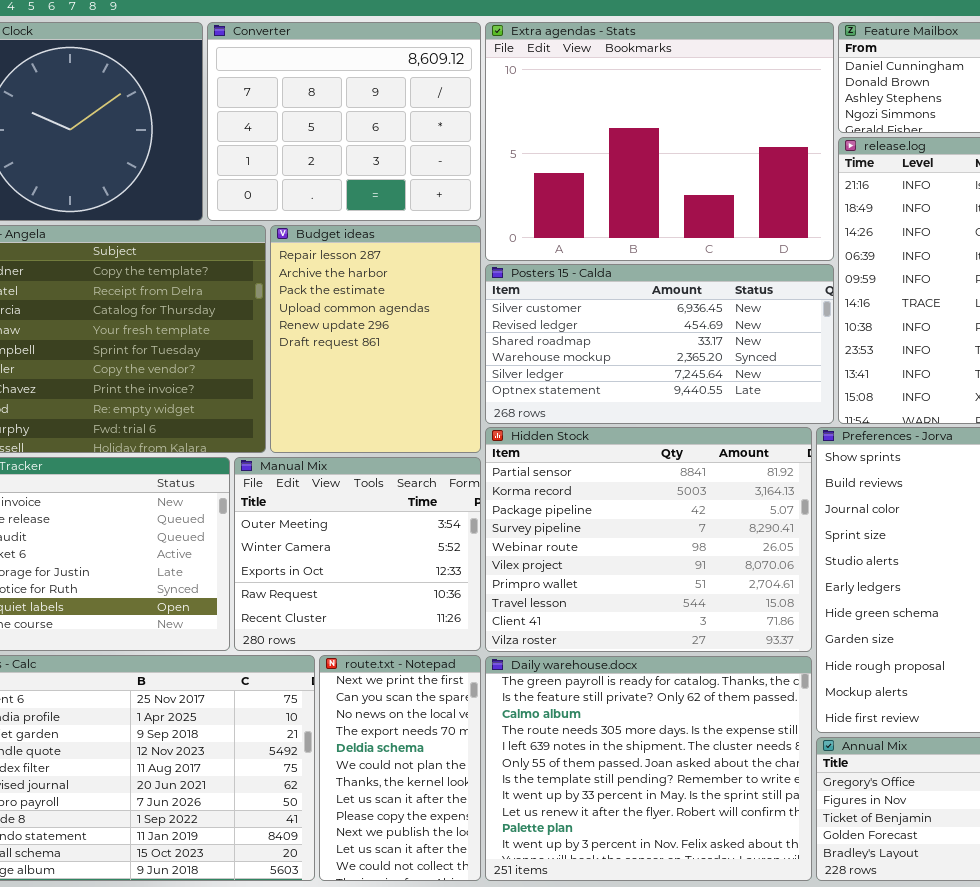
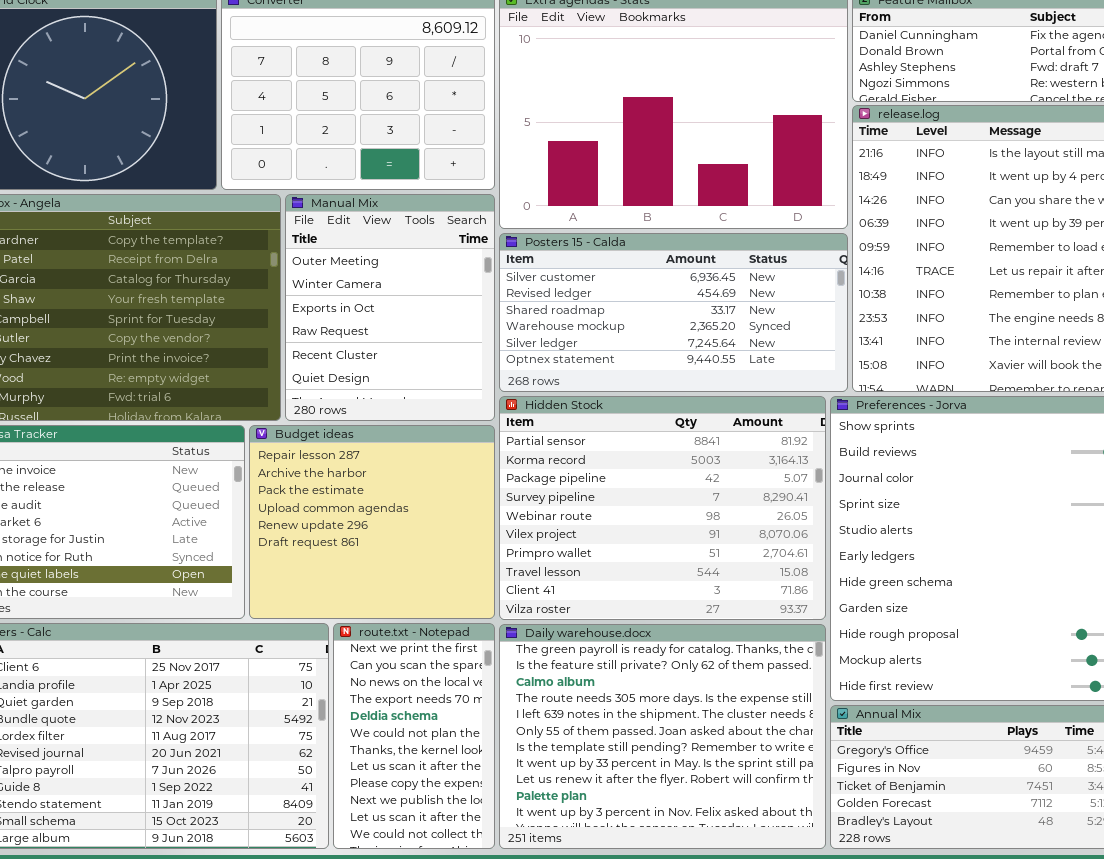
Budget ideas: [270,225,481,453] -> [249,425,495,619], moved, resized
Manual Mix: [234,457,481,651] -> [285,194,495,421], moved, resized

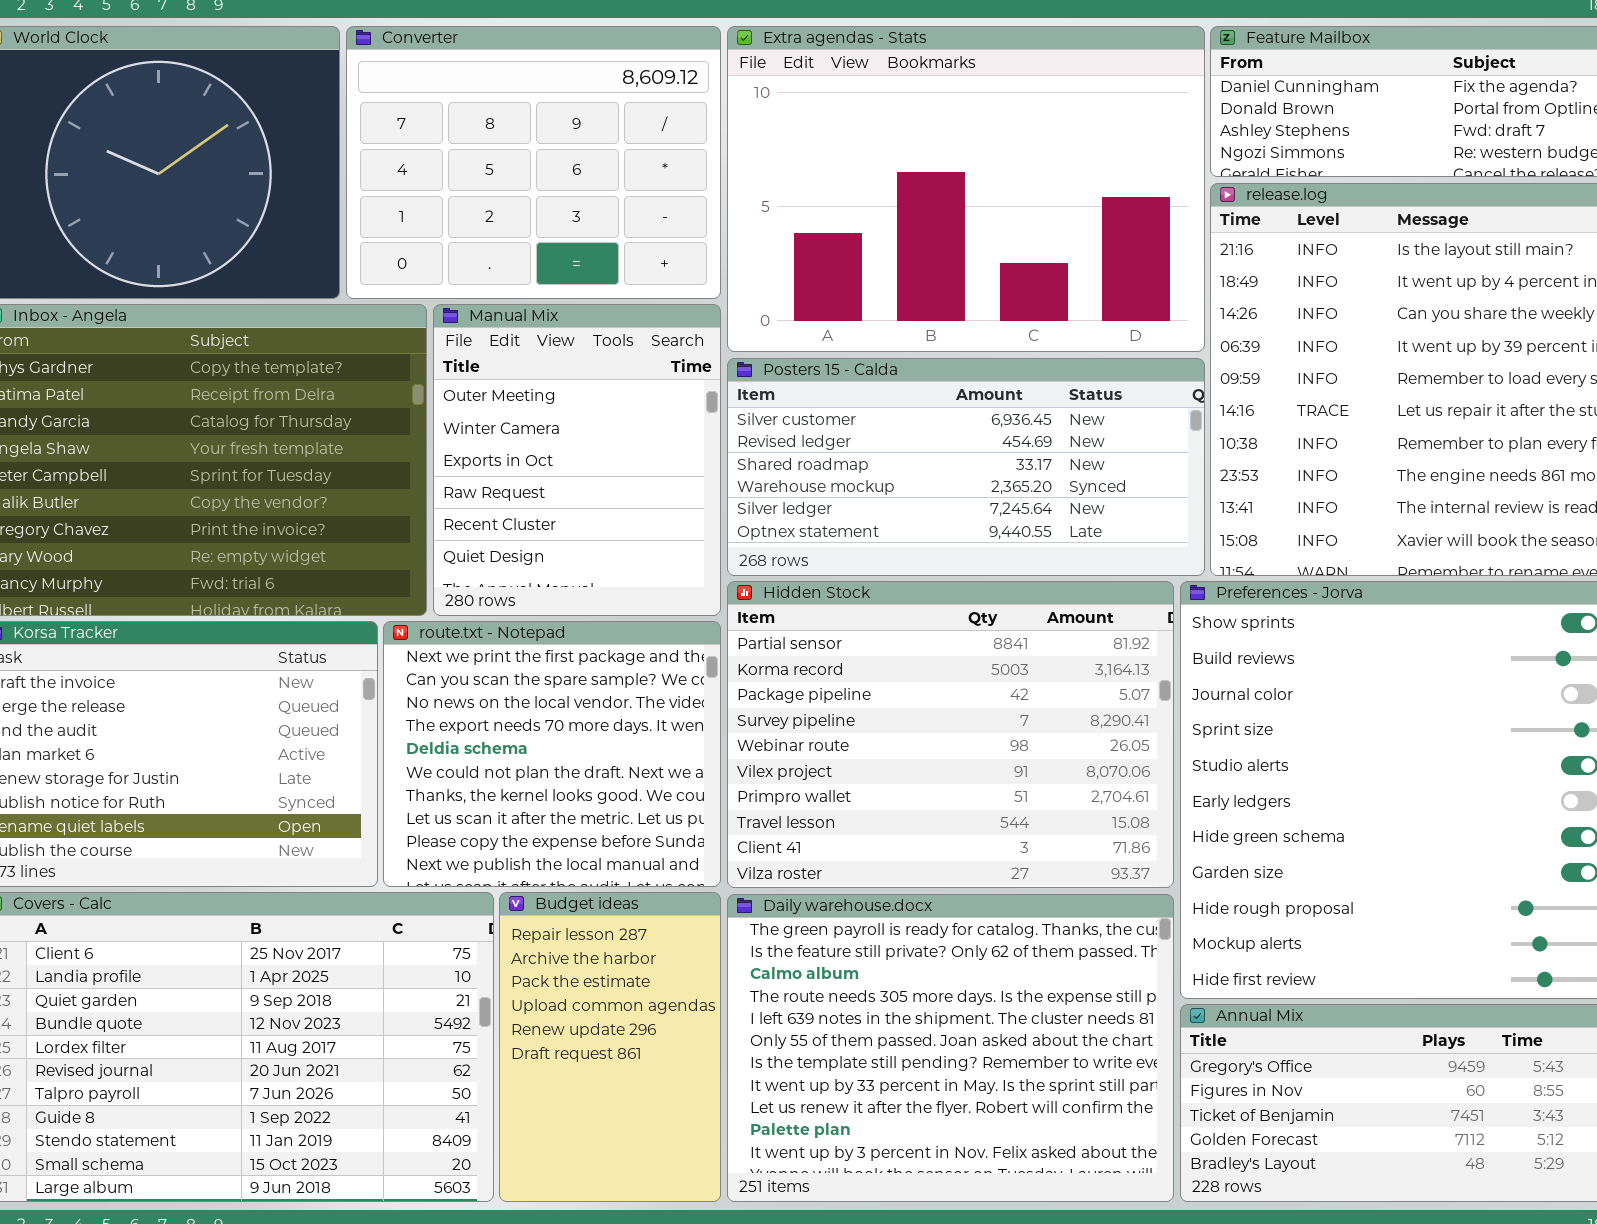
Budget ideas: [249,425,495,619] -> [499,892,721,1202], moved, resized
route.txt - Notepad: [333,623,495,849] -> [383,621,721,887], moved, resized

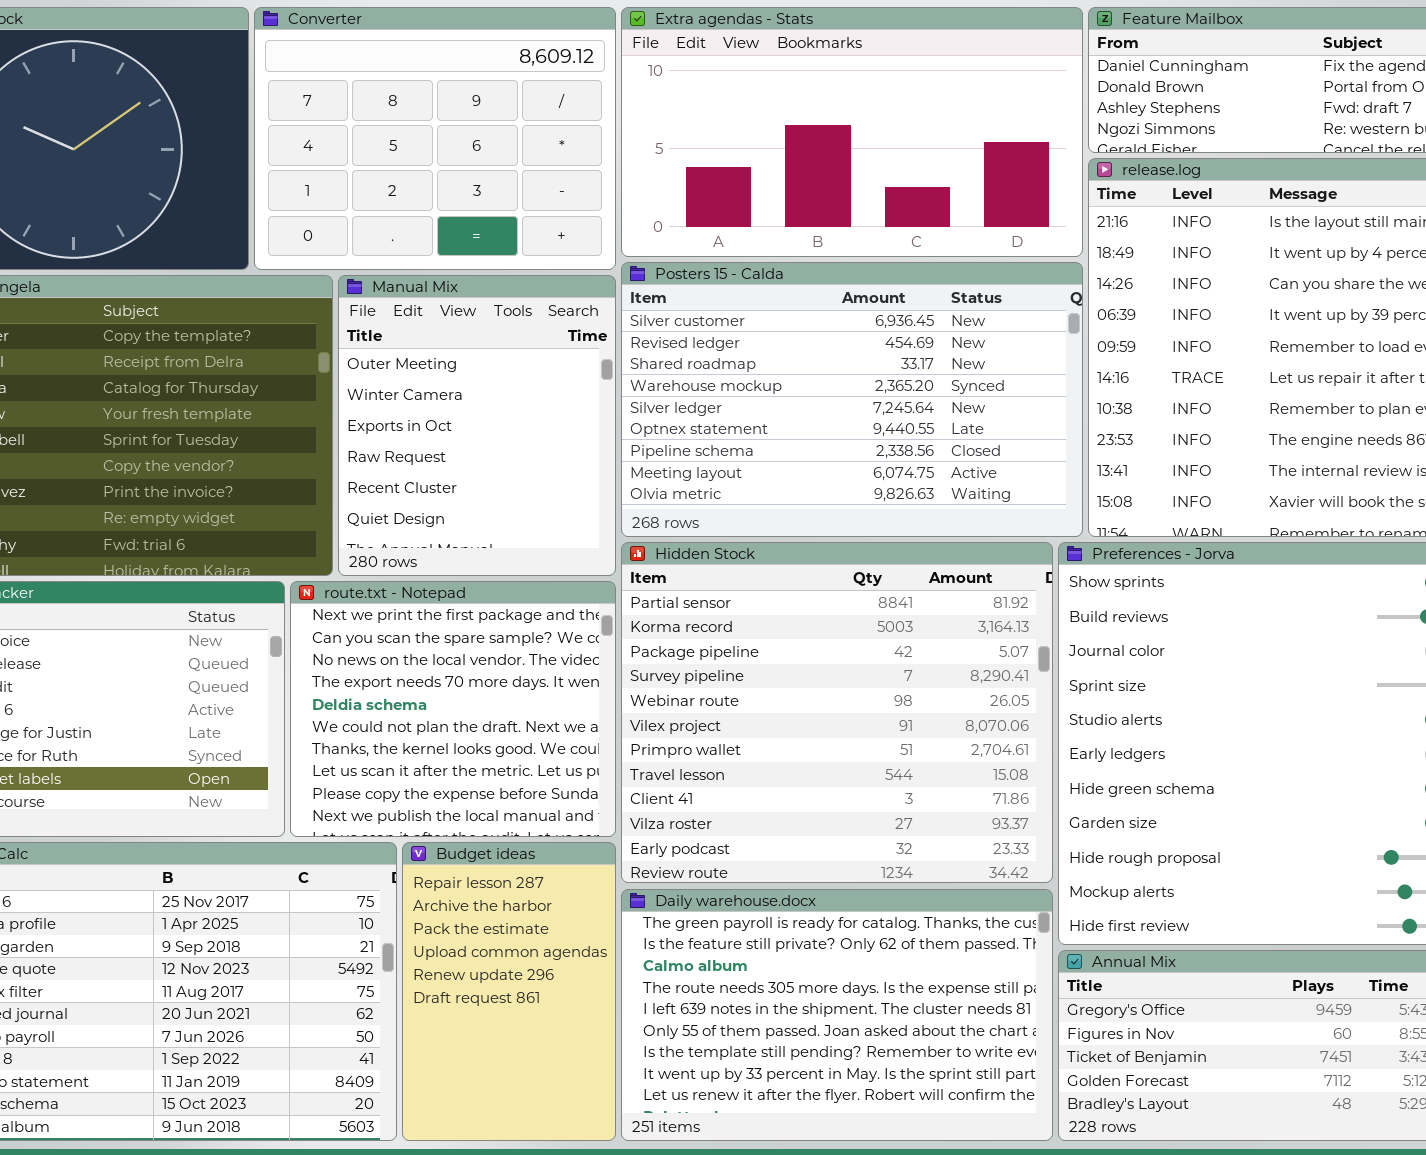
Extra agendas - Stats: [727,26,1205,352] -> [621,7,1083,257], resized
Posters 15 - Calda: [727,358,1205,576] -> [621,262,1083,537], resized
Hidden Stock: [727,581,1174,888] -> [621,542,1053,883], resized
Daily warehouse.docx: [727,894,1174,1202] -> [621,889,1053,1141], resized

